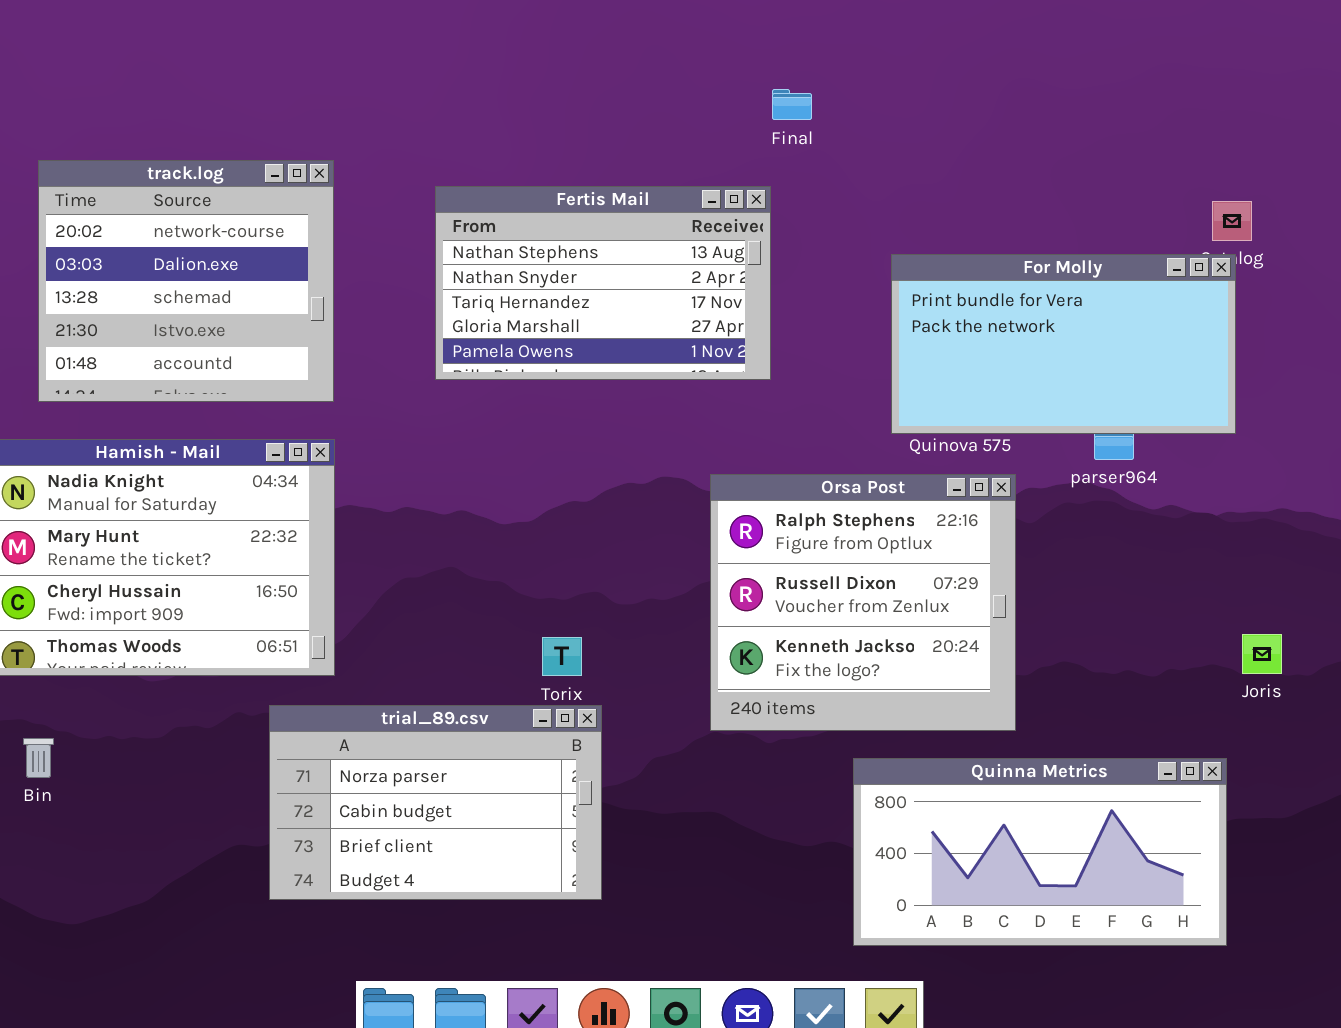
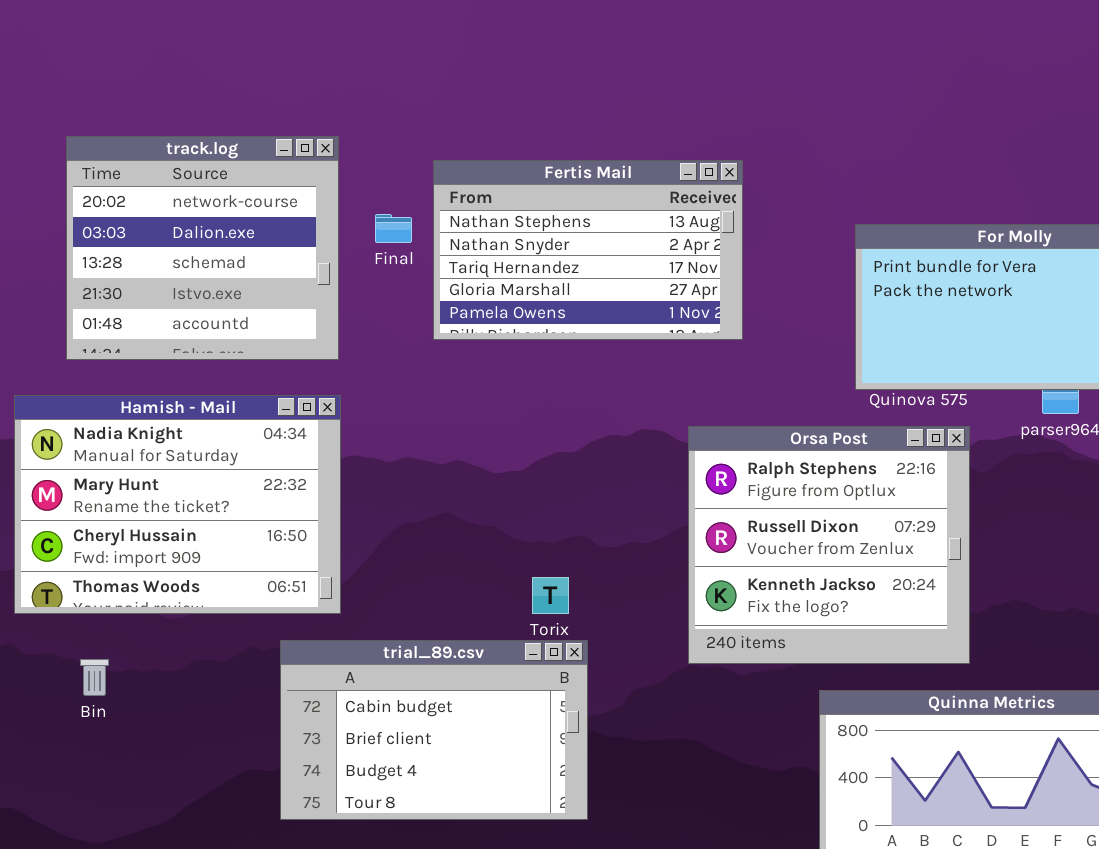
Final: [772,89,812,120] -> [375,214,412,243], moved
trial_89.csv: [269,705,602,900] -> [280,640,588,820], scrolled down 1 row
Bin: [23,738,54,778] -> [80,659,109,696], moved

